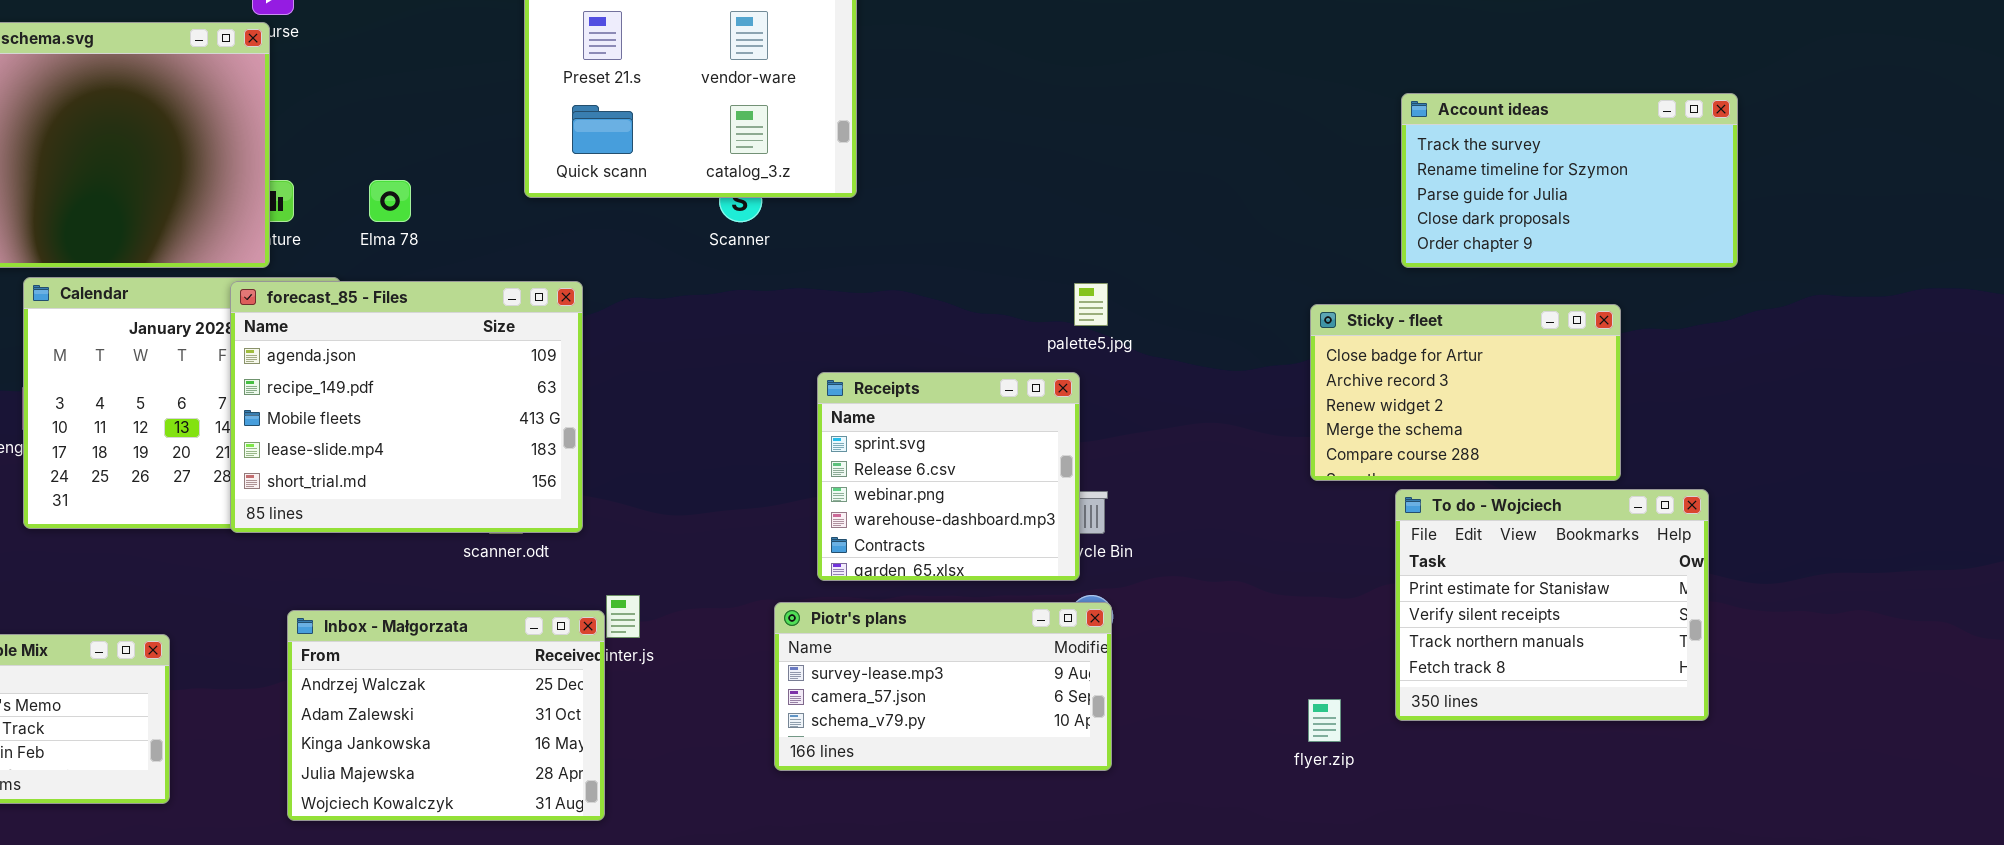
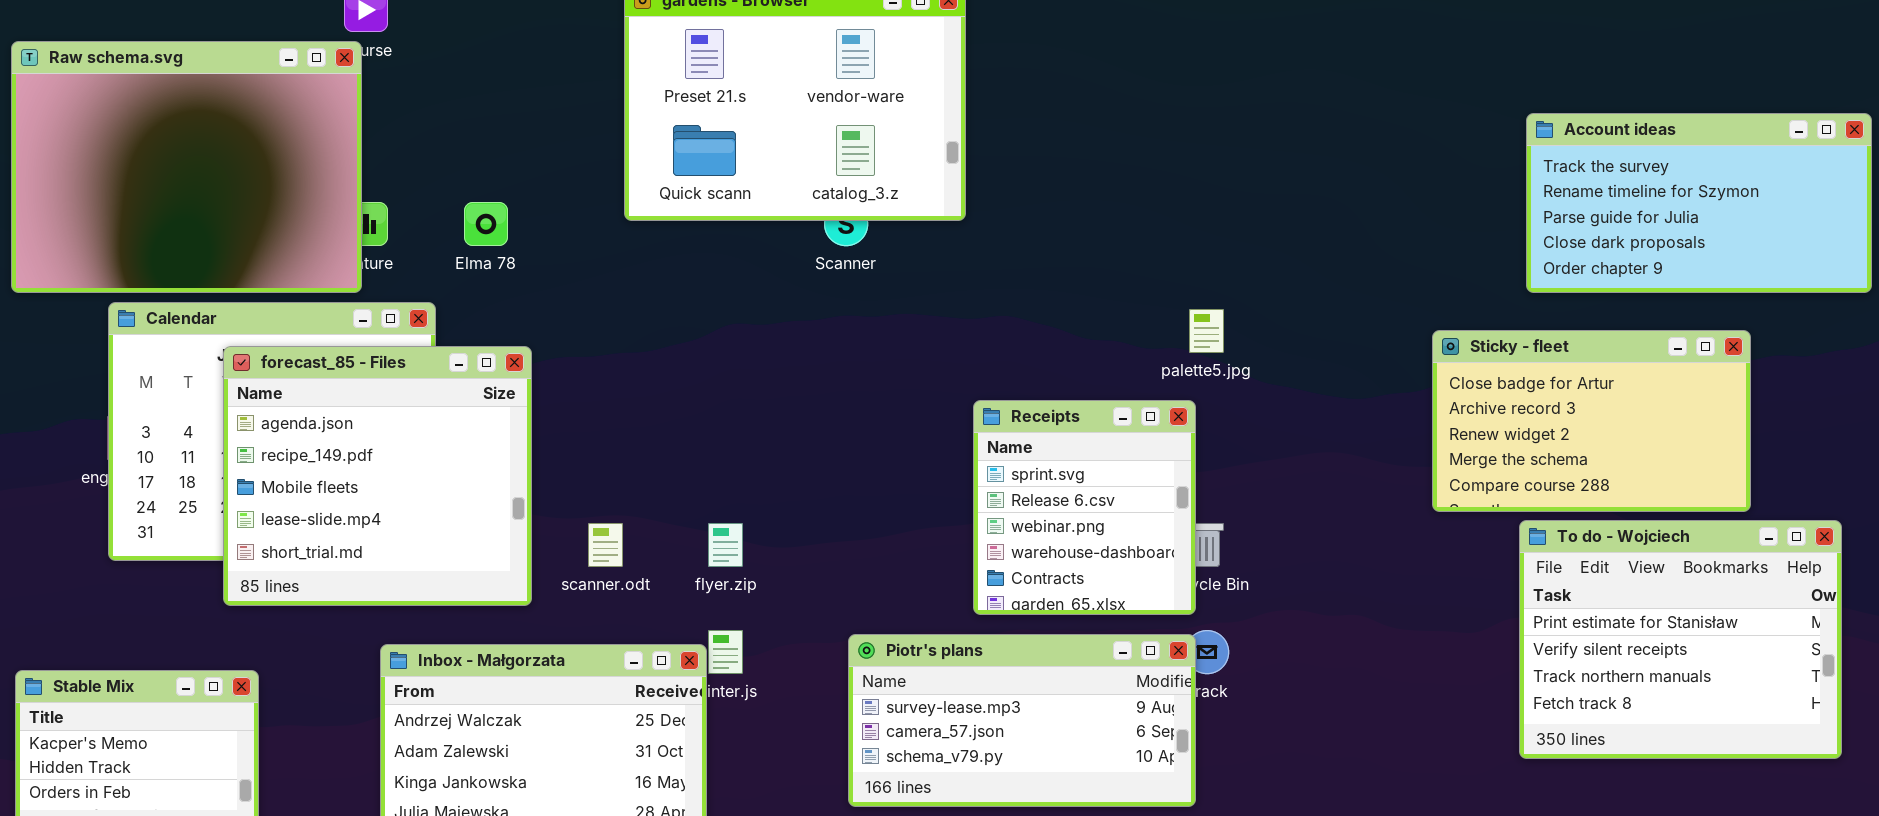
forecast_85 - Files: [230,281,583,533] -> [223,346,532,606], moved, resized
Receipts: [817,372,1080,581] -> [973,400,1196,615], resized
Piotr's plans: [774,602,1112,771] -> [848,634,1196,807], moved
flyer.zip: [1308,699,1341,742] -> [708,523,743,567], moved

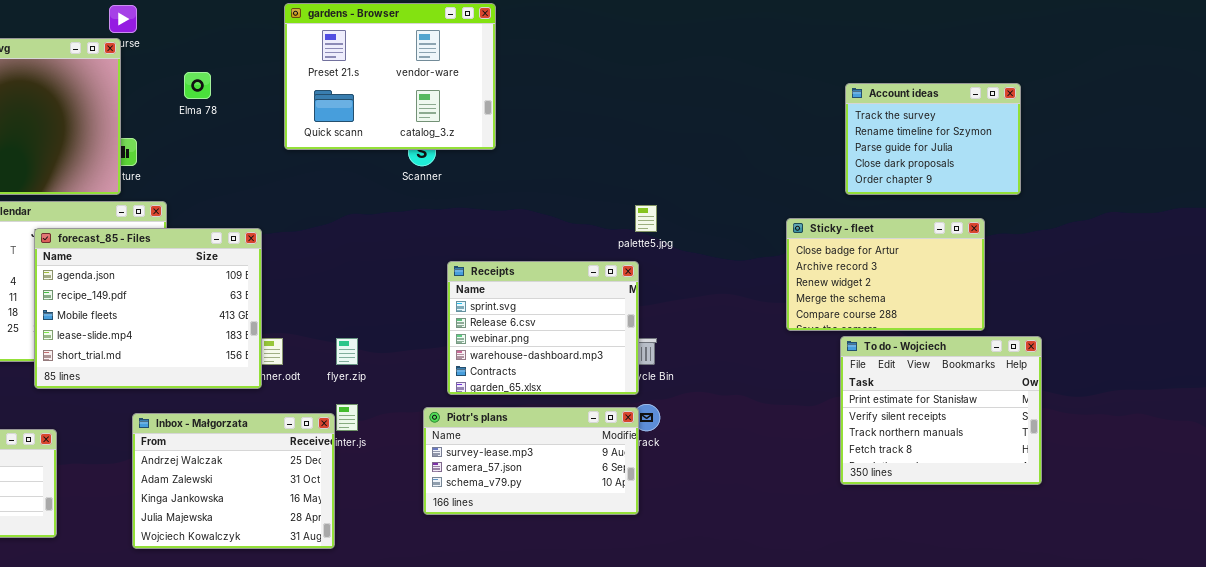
Account ideas: [1526,113,1872,293] -> [845,83,1021,195], resized
Elma 78: [464,202,508,246] -> [184,72,211,99], moved
forecast_85 - Files: [223,346,532,606] -> [34,228,262,389], resized
Receipts: [973,400,1196,615] -> [447,261,639,395], resized

